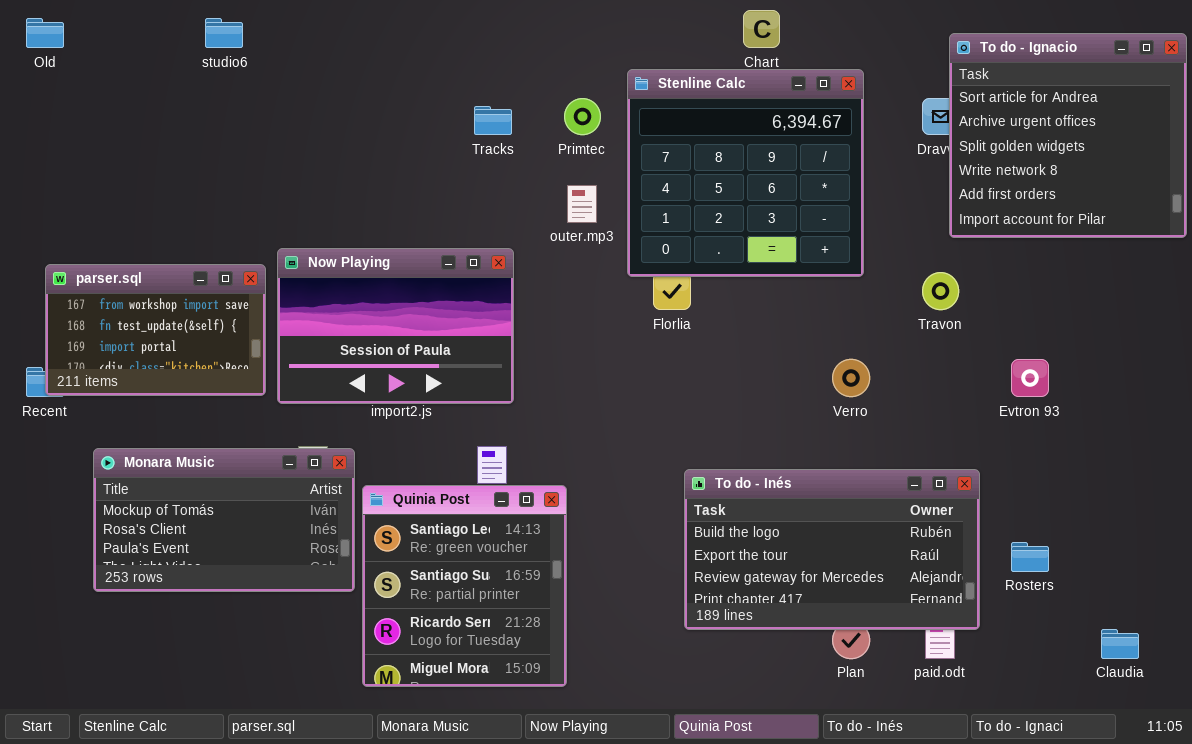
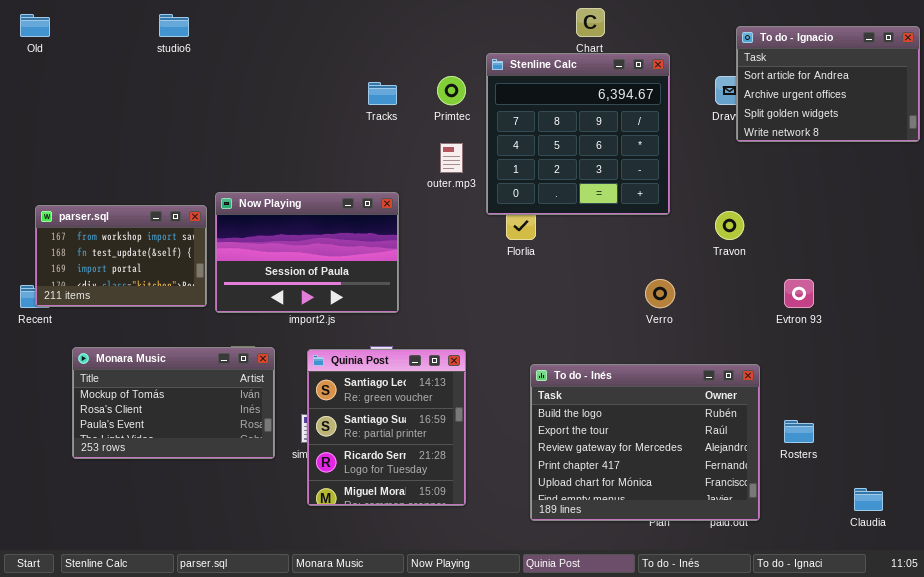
To do - Ignacio: [949,33,1187,238] -> [736,26,920,142], resized
To do - Inés: [684,469,980,630] -> [530,364,760,521], resized
Quinia Post: [362,485,567,687] -> [307,349,466,506], moved

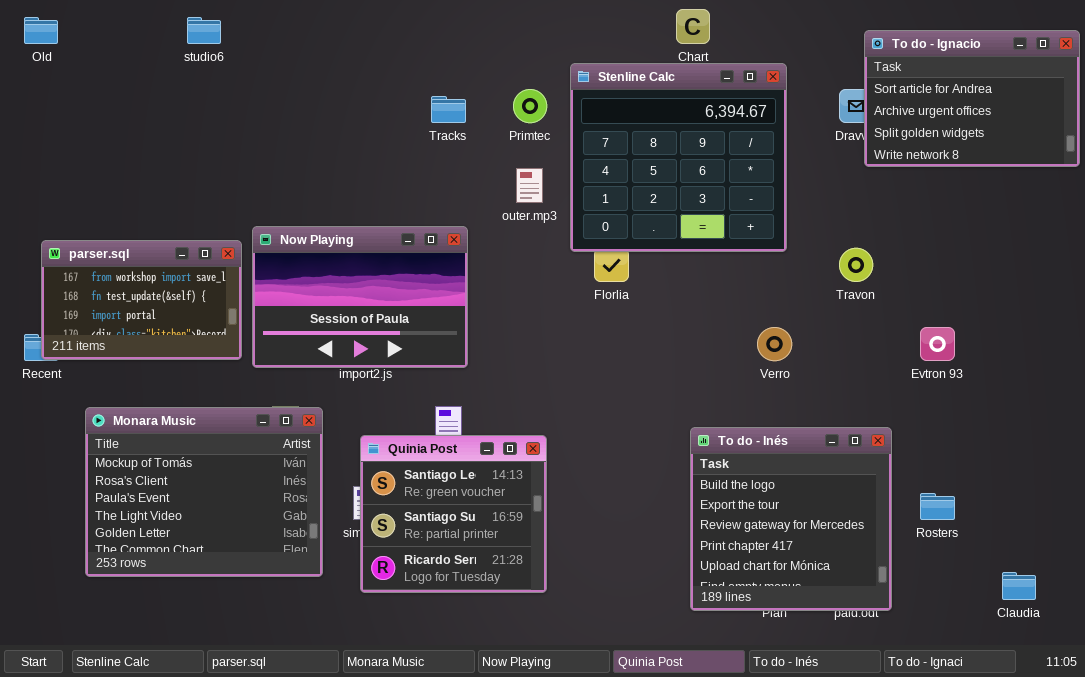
Monara Music: [72,347,275,459] -> [85,407,323,577], resized
Quinia Post: [307,349,466,506] -> [360,435,547,593], resized
To do - Inés: [530,364,760,521] -> [690,427,892,611], resized

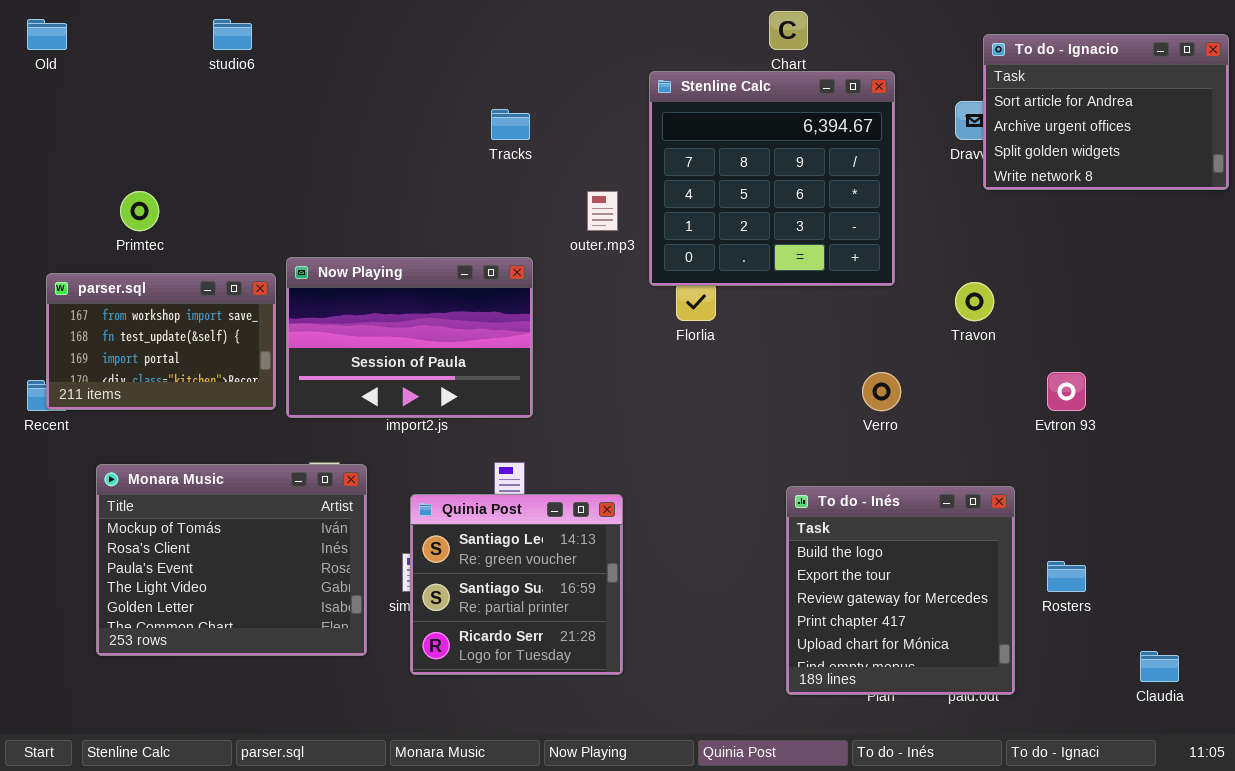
Primtec: [513,89,547,123] -> [120,191,159,231], moved

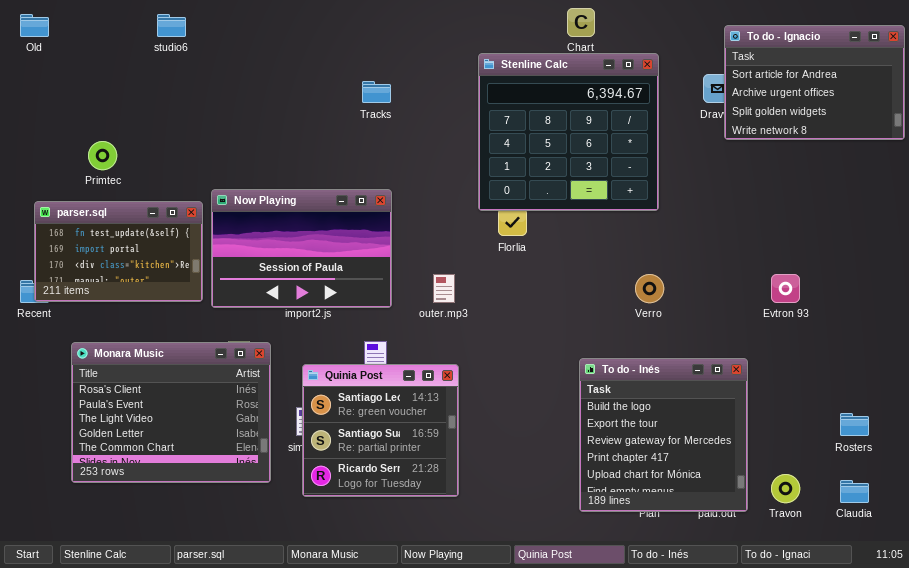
outer.mp3: [587,191,618,231] -> [433,274,455,303], moved
parser.sql: [46,273,276,410] -> [34,201,203,302], scrolled down 1 row
Travon: [955,282,994,321] -> [771,474,800,503], moved
Monara Music: [96,464,367,656] -> [71,342,271,483], scrolled down 1 row
Rosters: [1047,561,1086,592] -> [840,413,869,436], moved

